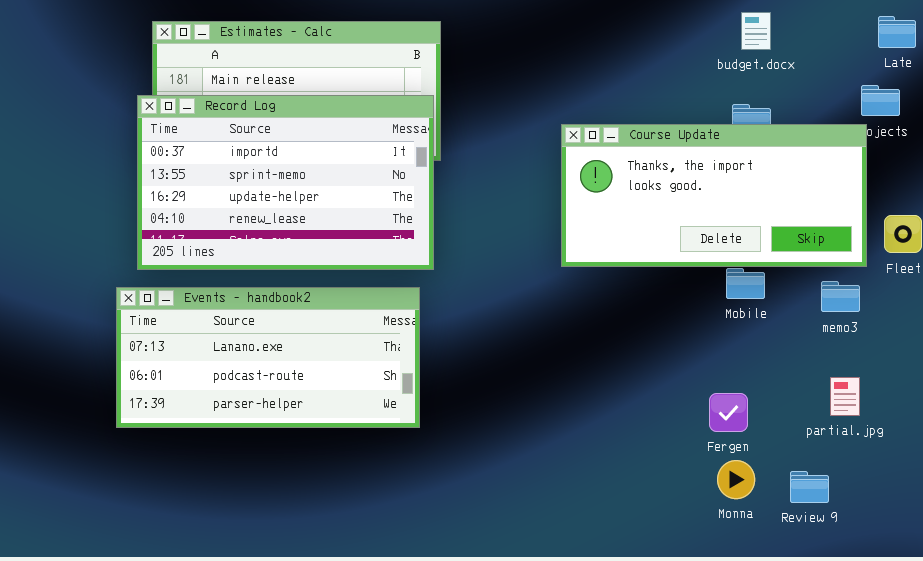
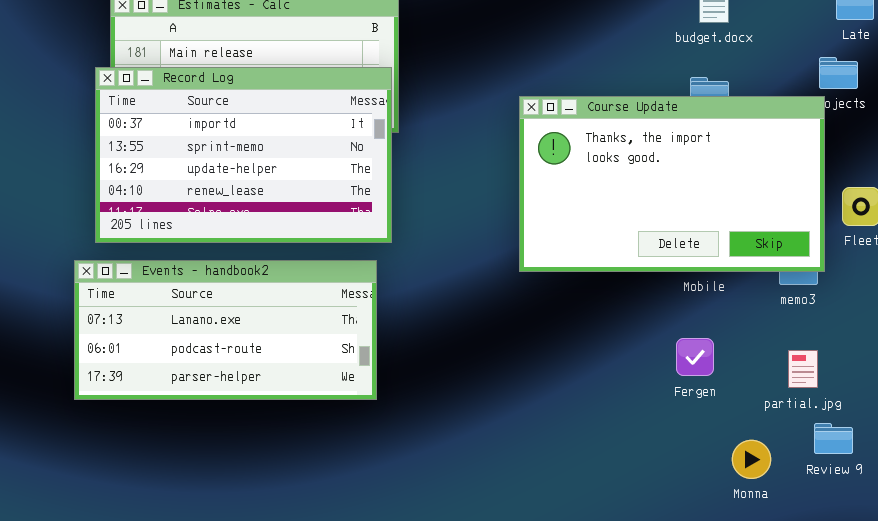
Course Update: [561,124,867,267] -> [519,96,825,272], resized
Fergen: [709,393,748,432] -> [676,338,714,376], moved
Monna: [717,460,755,499] -> [732,440,771,479], moved
Review 9: [790,471,829,503] -> [814,423,853,454], moved

